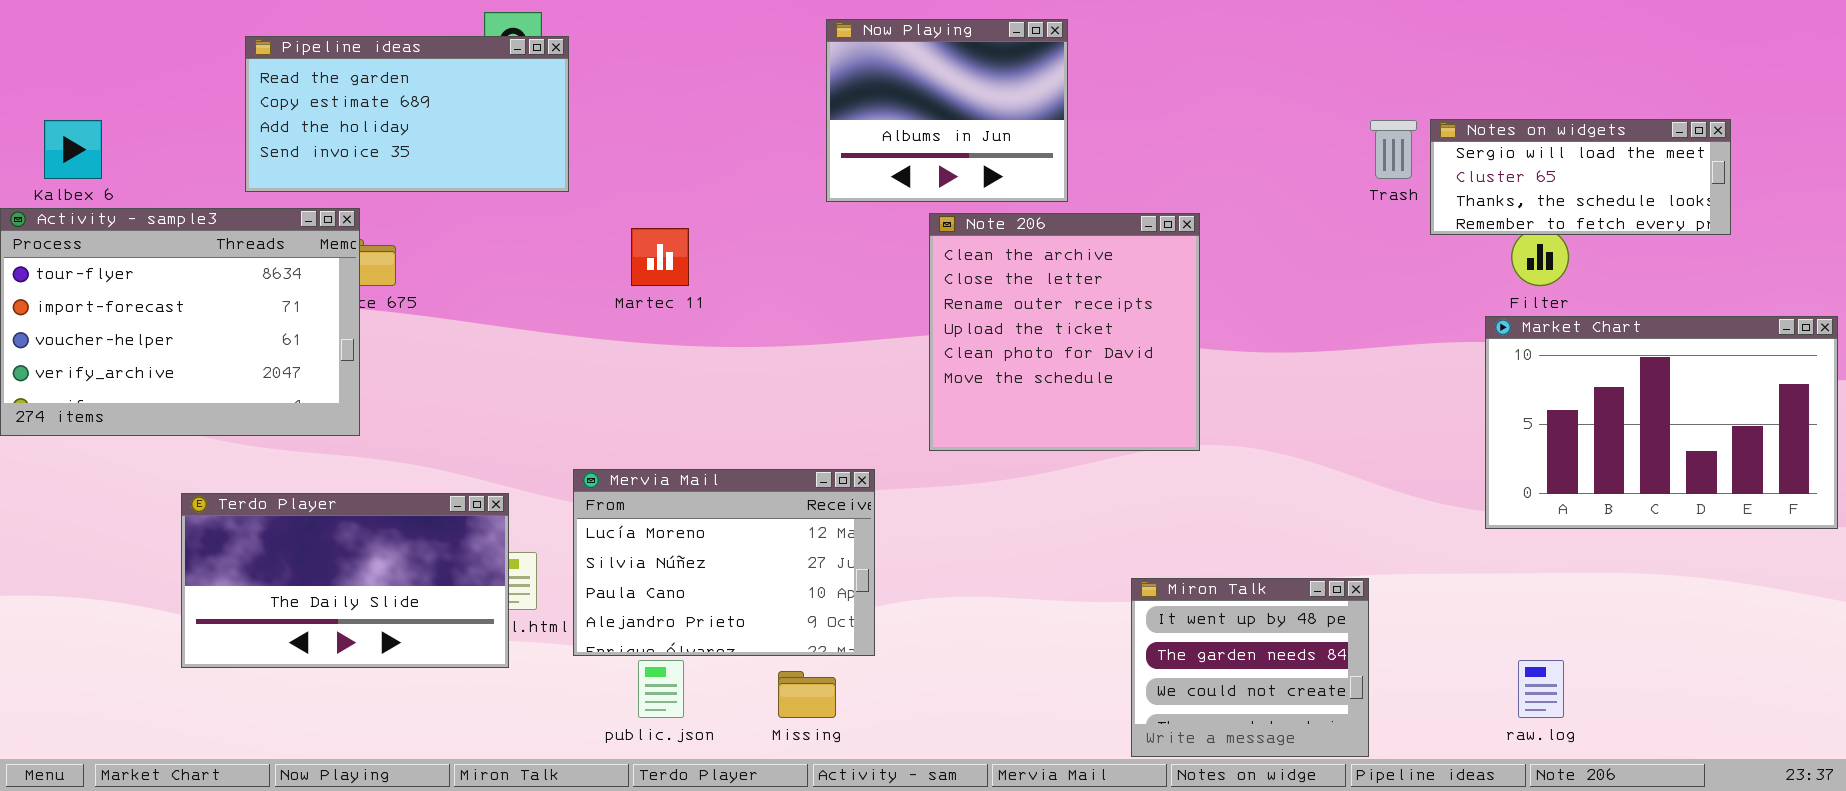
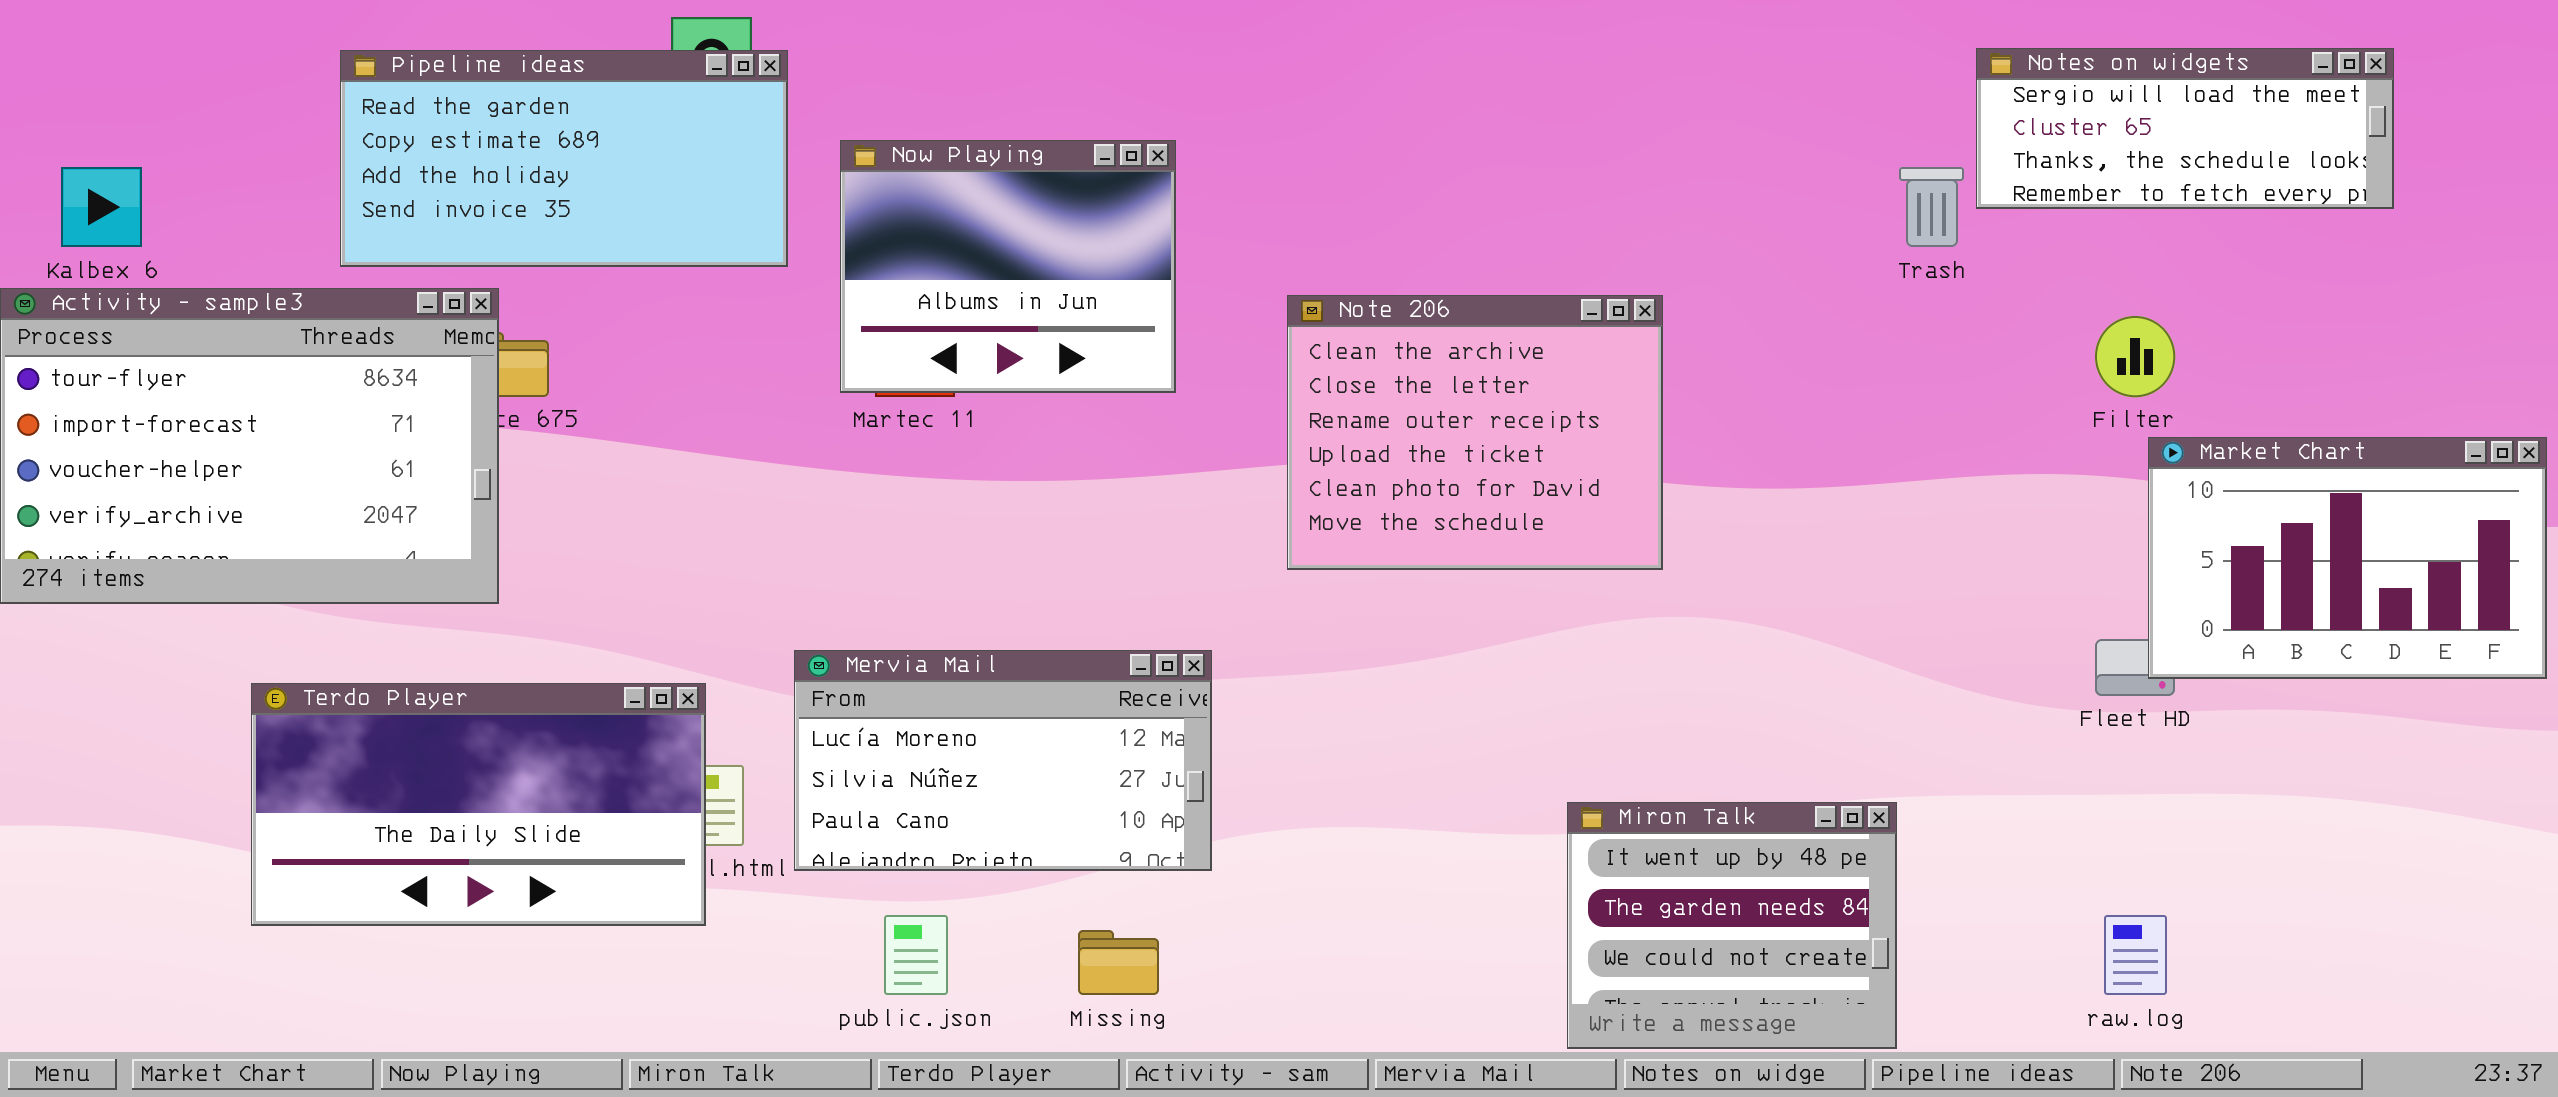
Now Playing: [826,19,1068,202] -> [840,140,1176,393], moved
Notes on widgets: [1430,119,1731,235] -> [1976,48,2394,209], moved
Note 206: [929,213,1200,451] -> [1287,295,1663,570], resized
Market Chart: [1485,316,1838,529] -> [2148,437,2547,679], resized
Mervia Mail: [573,469,875,656] -> [794,650,1212,871], resized

